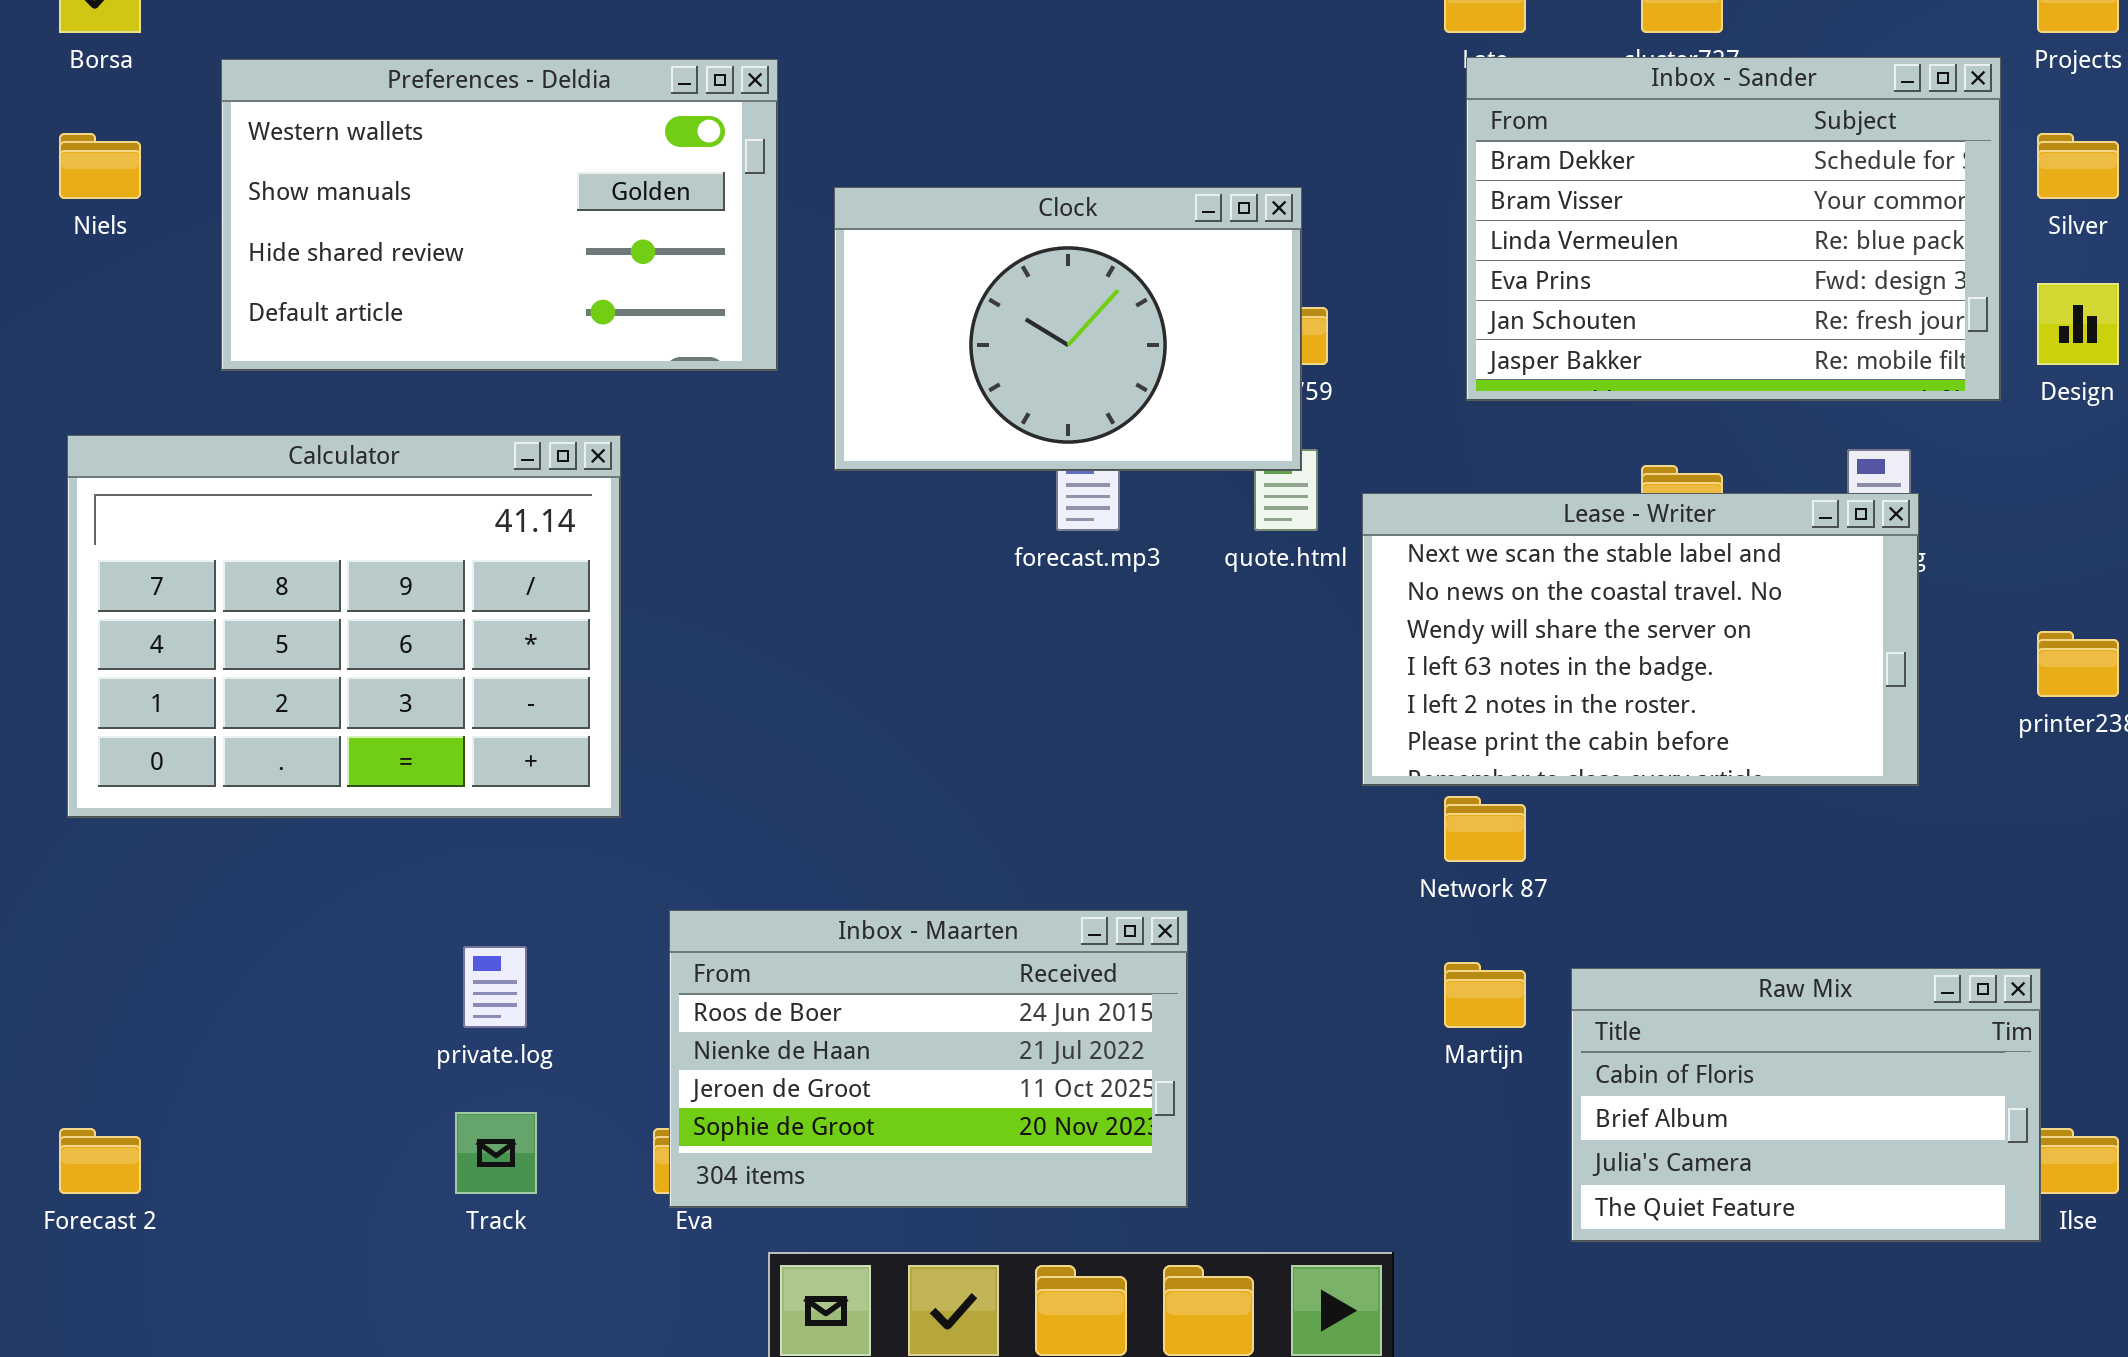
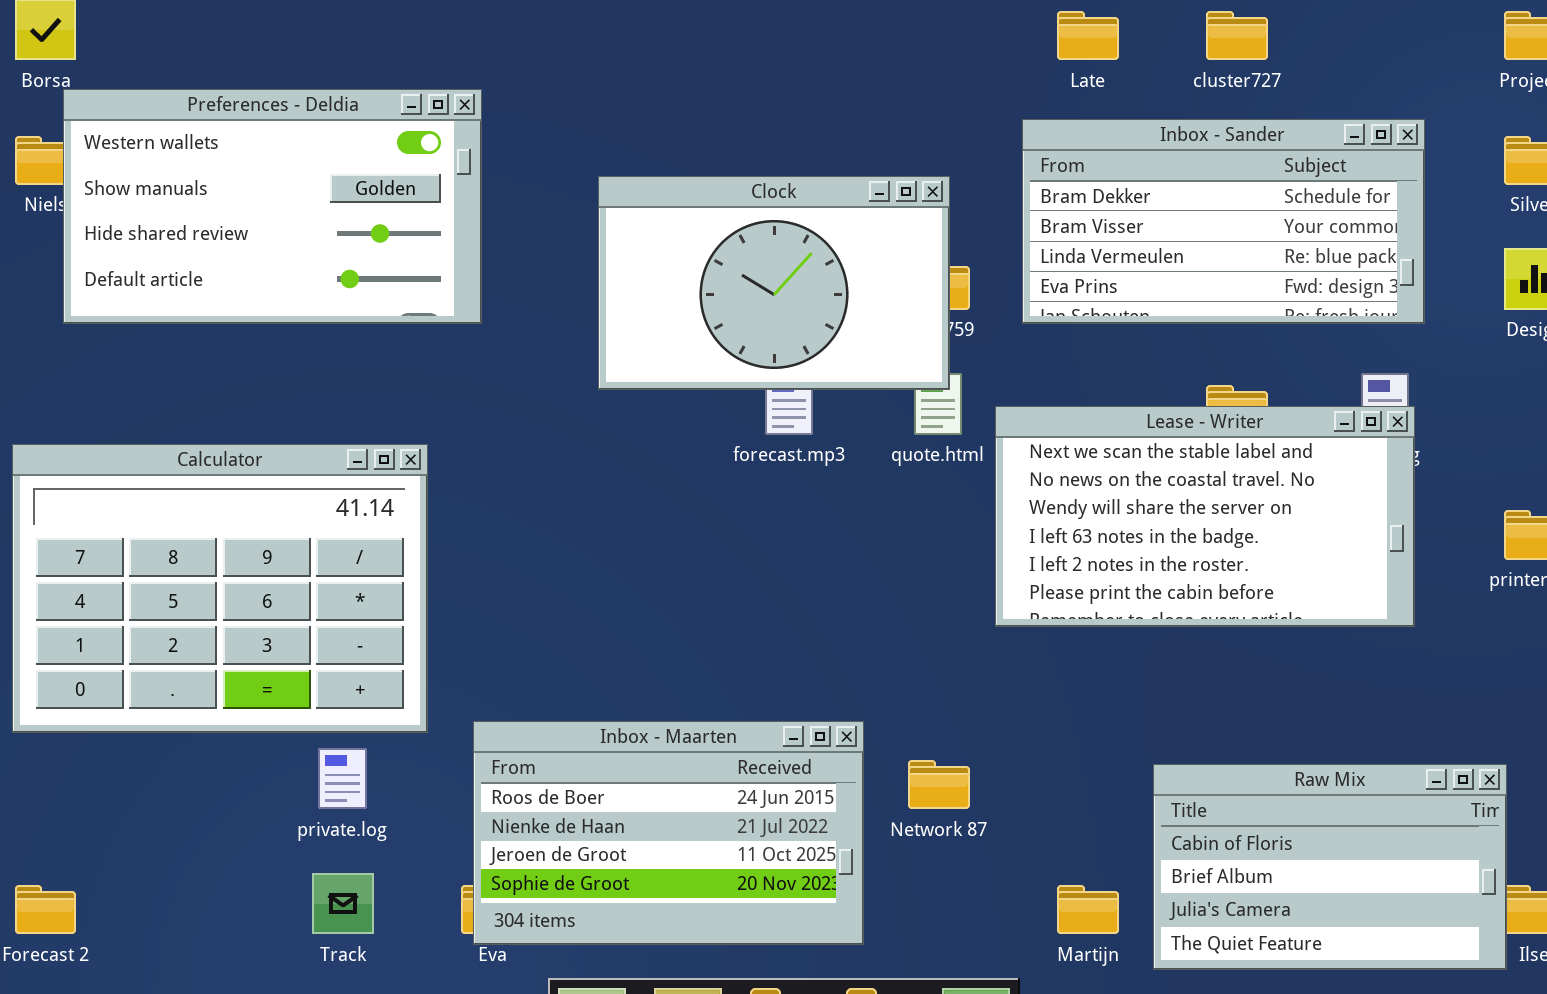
Inbox - Sander: [1466,57,2001,401] -> [1022,119,1425,324], moved, resized
Preferences - Deldia: [221,59,778,371] -> [63,89,482,324], moved
Calculator: [67,435,621,818] -> [12,444,428,733], moved
Network 87: [1444,796,1526,862] -> [908,760,970,809], moved
Martijn: [1444,962,1526,1028] -> [1057,885,1119,934], moved

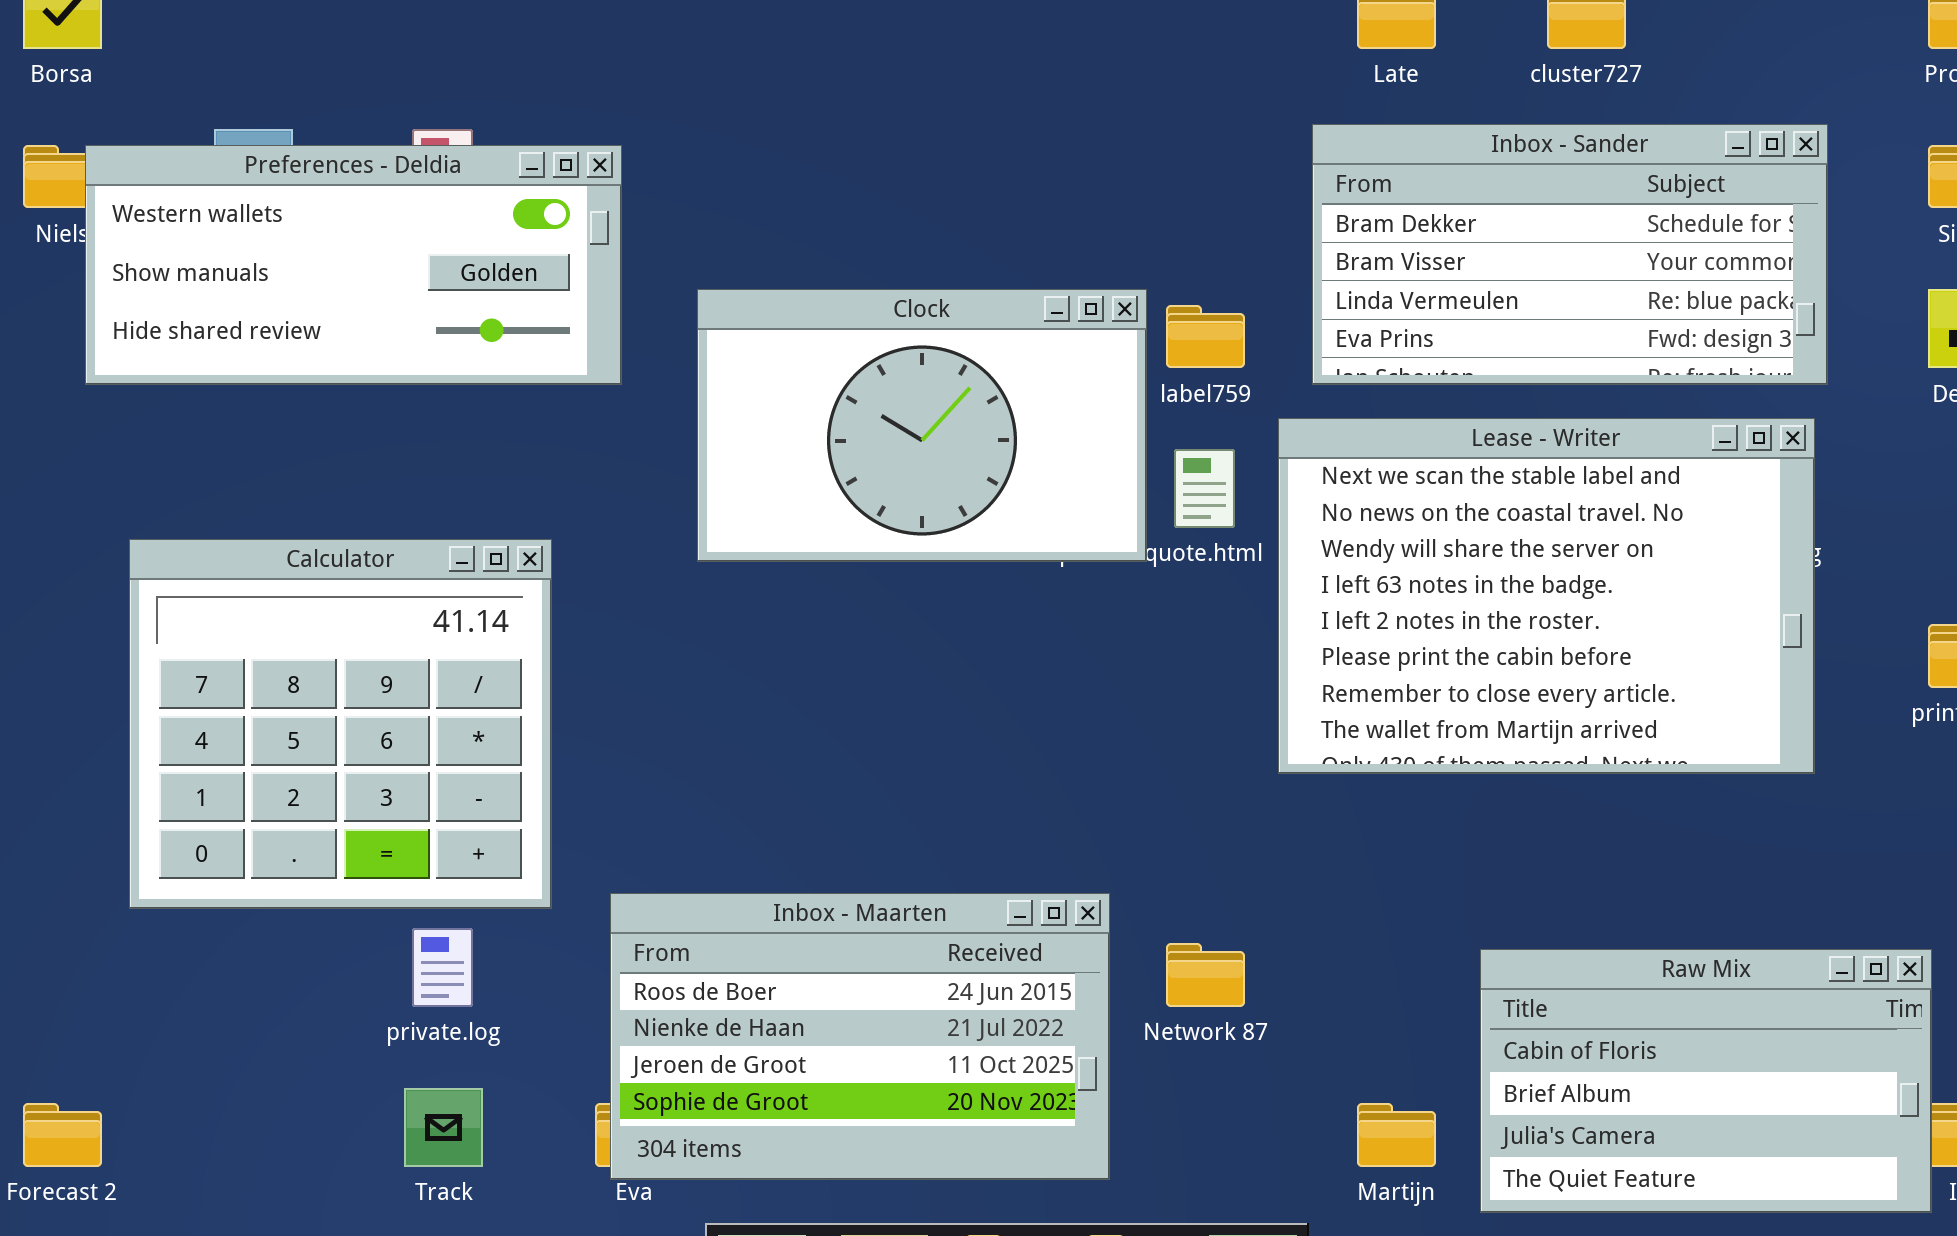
Preferences - Deldia: [63,89,482,324] -> [85,145,622,385], resized
Clock: [598,176,950,390] -> [697,289,1147,562], moved
Lease - Writer: [995,406,1415,627] -> [1278,418,1815,774], resized
Calculator: [12,444,428,733] -> [129,539,552,909], resized

